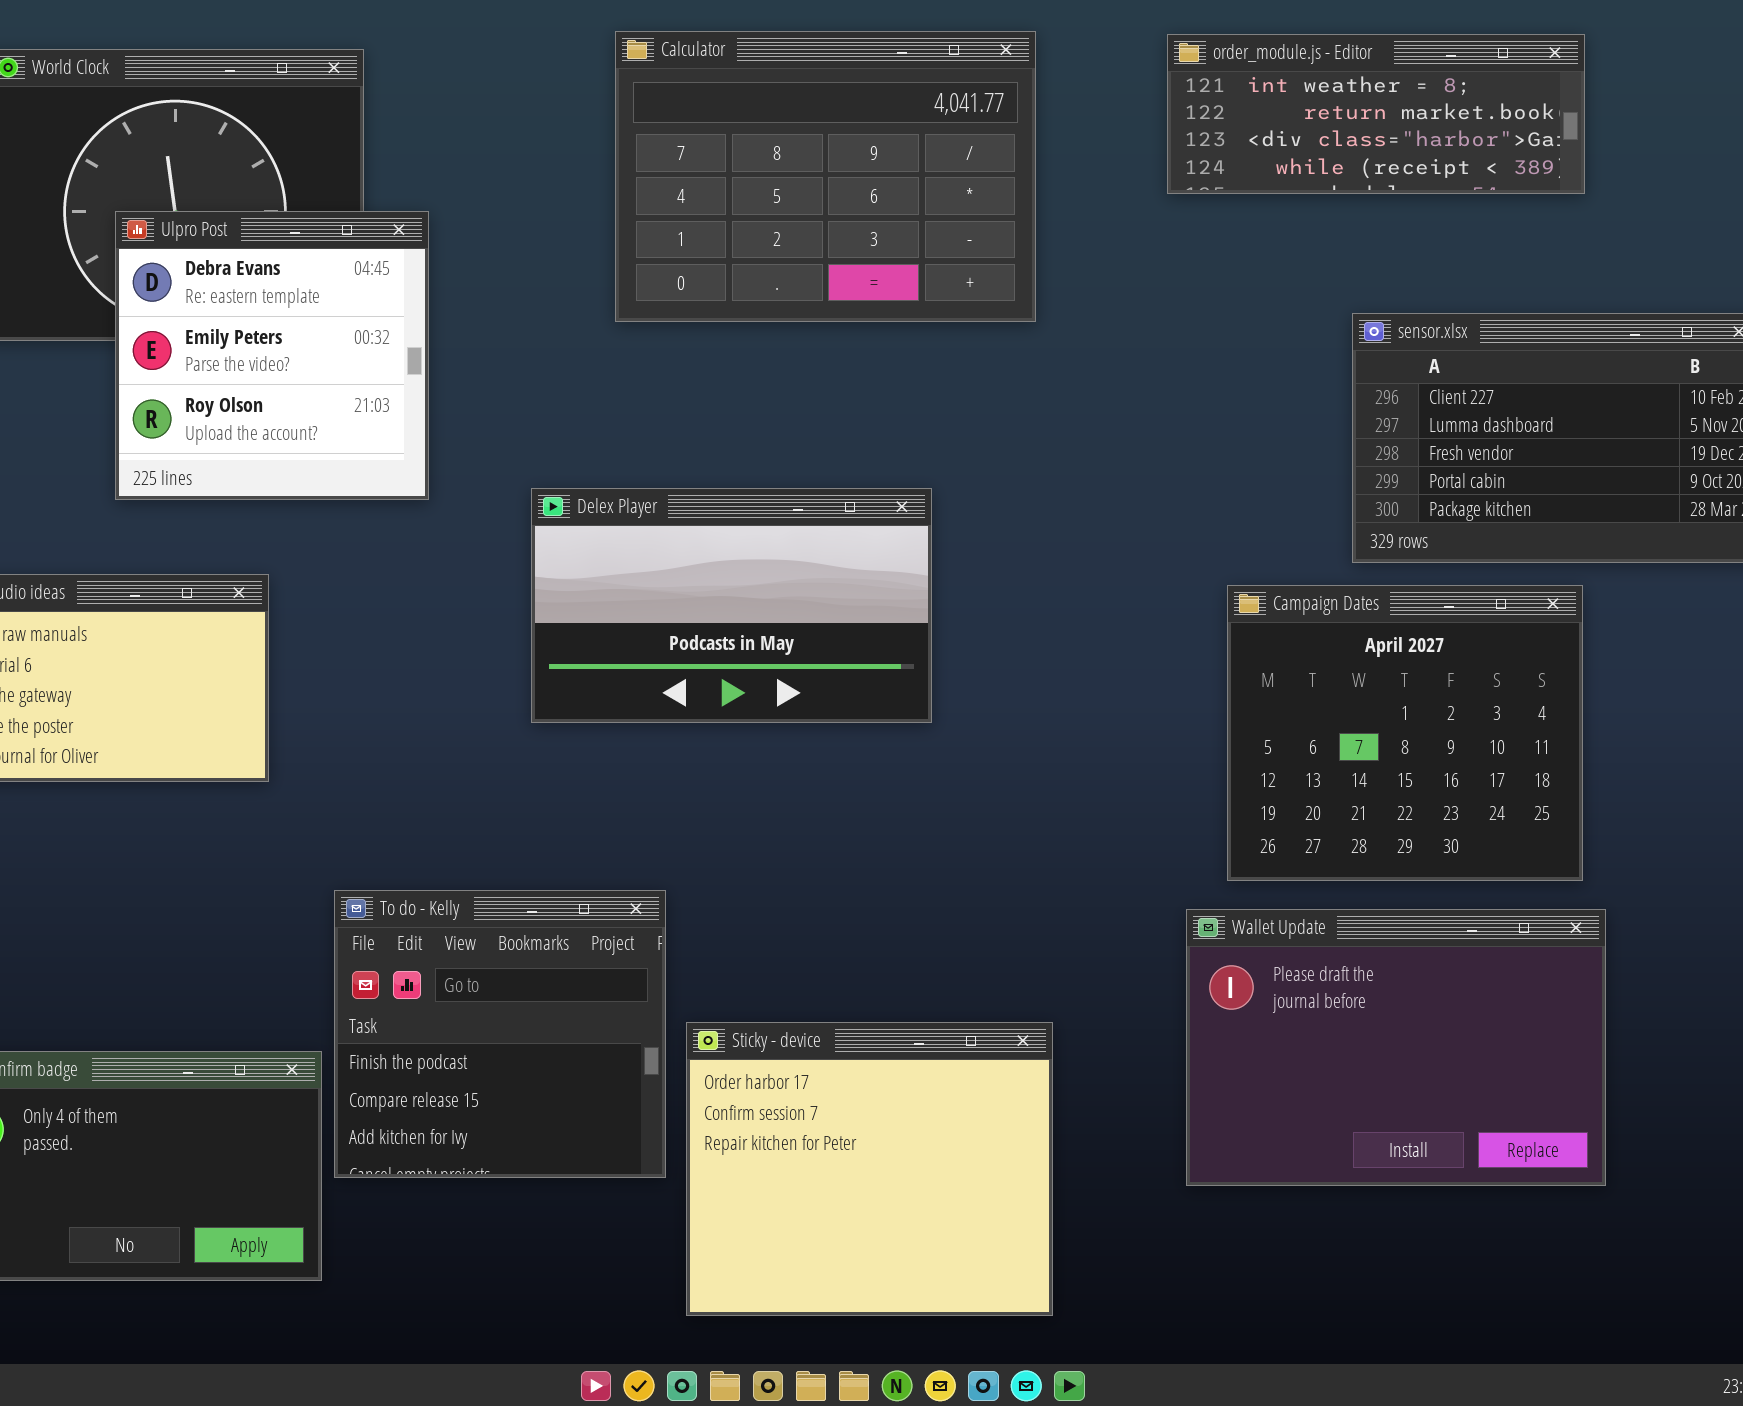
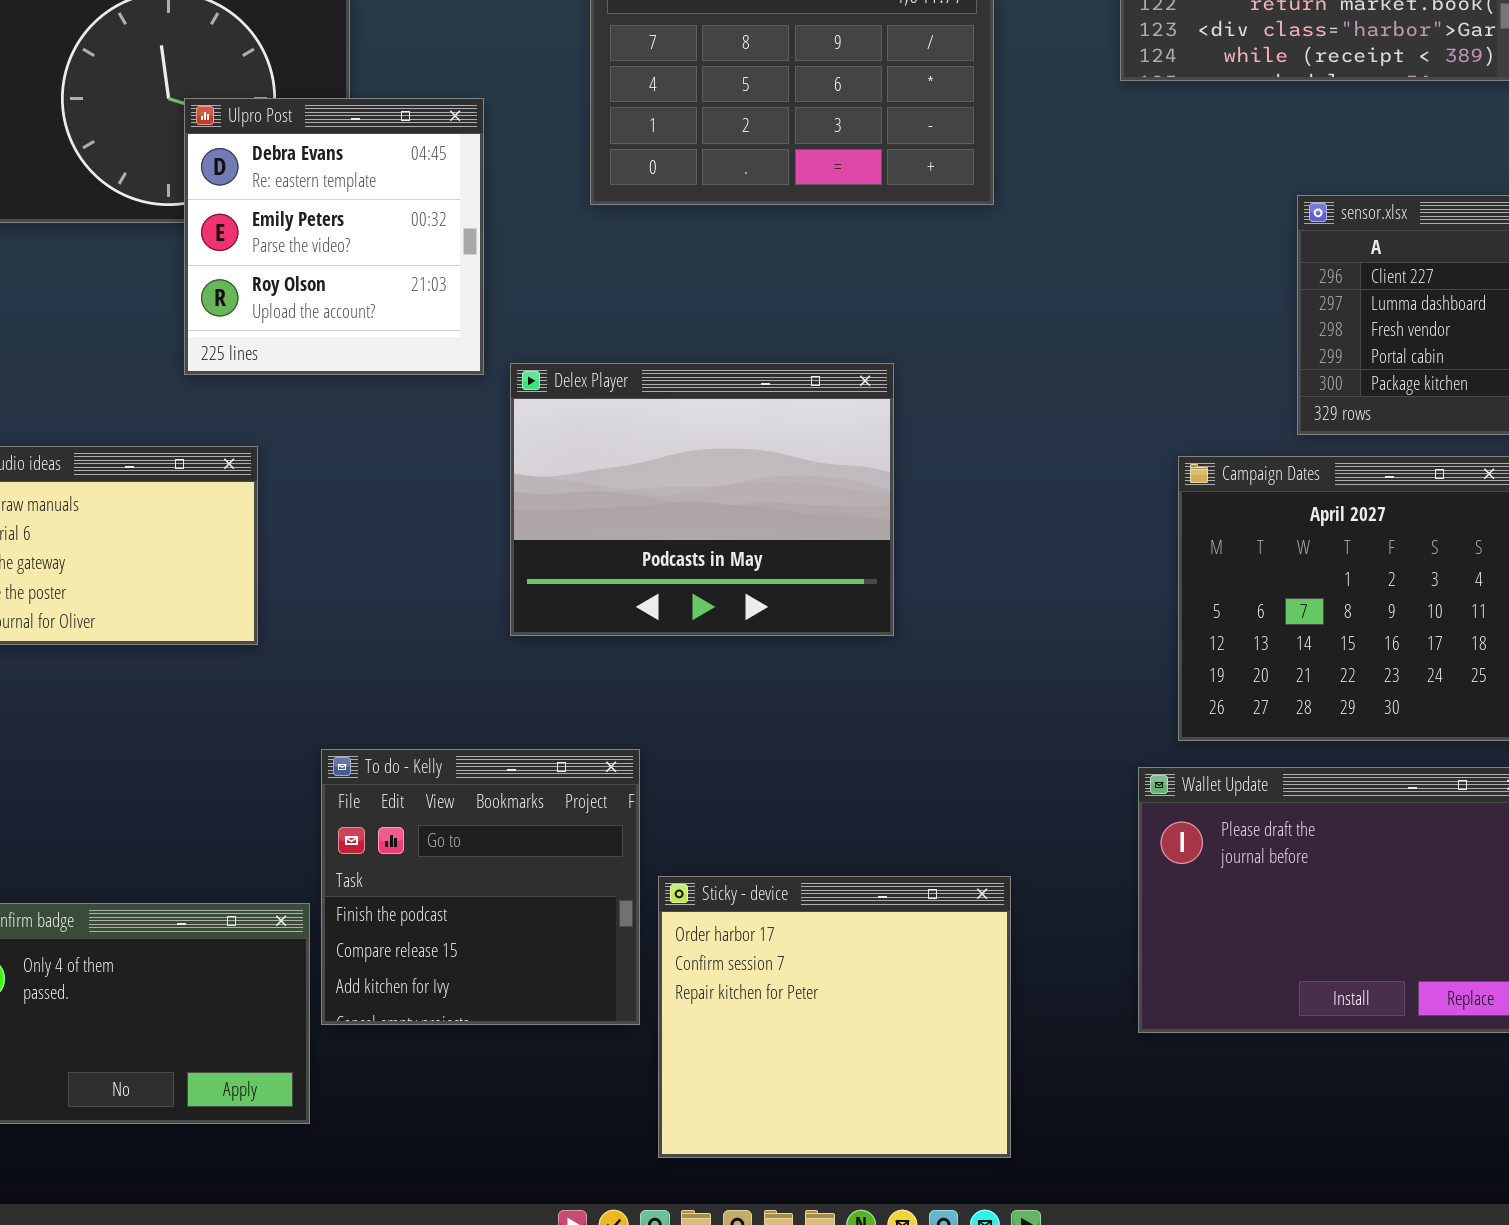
Ulpro Post: [115,211,429,500] -> [184,98,484,375], moved
Delex Player: [531,488,932,723] -> [510,363,894,636], resized

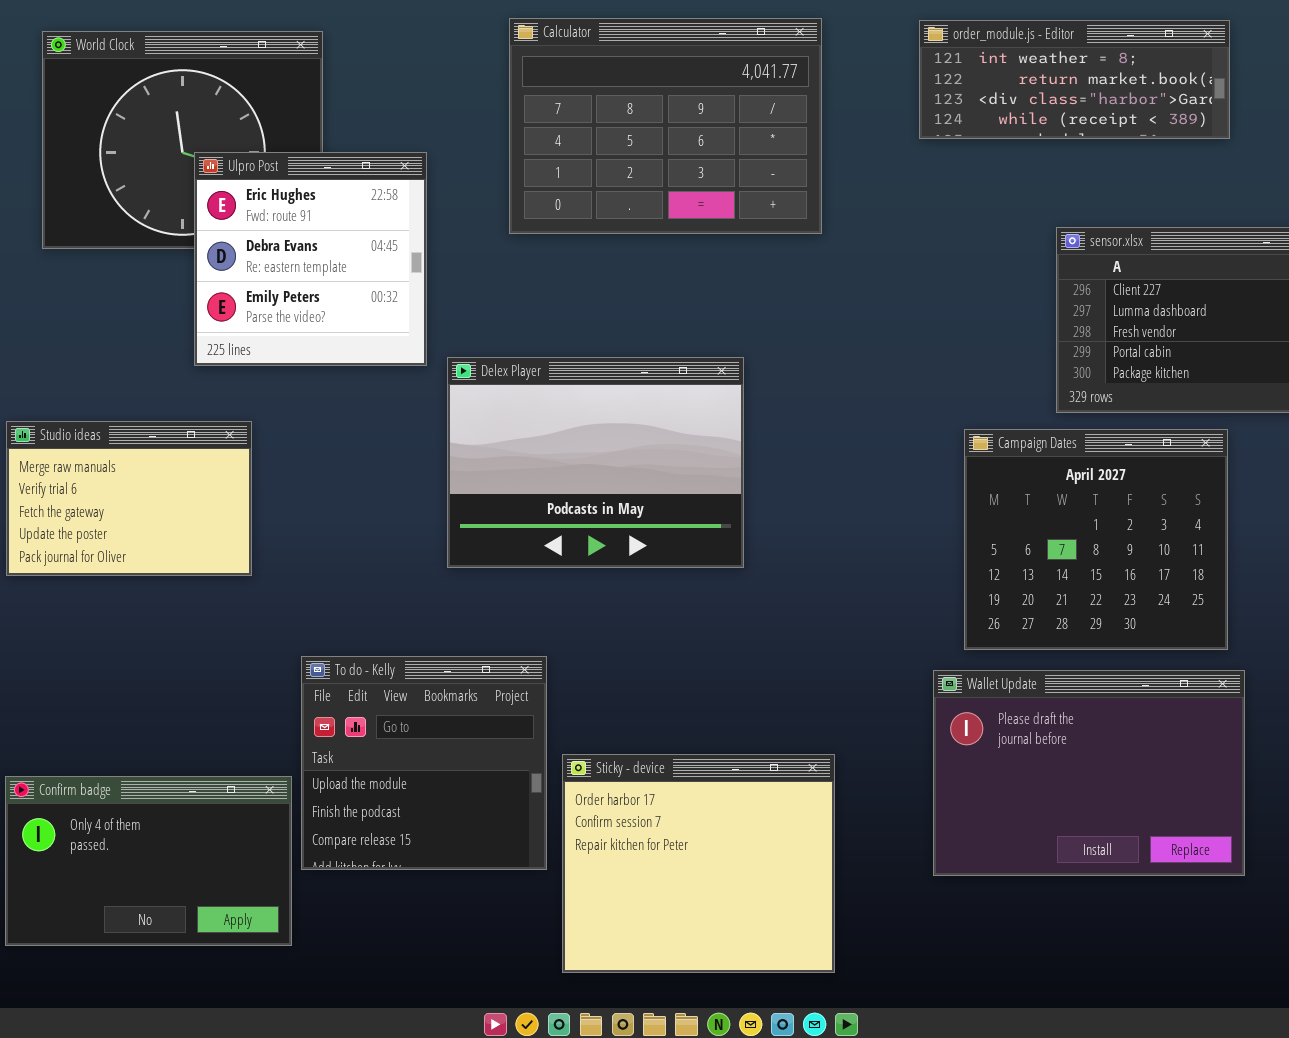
Ulpro Post: [184,98,484,375] -> [194,152,427,366], scrolled up 1 row
To do - Kelly: [321,749,640,1025] -> [301,656,547,870], scrolled up 1 row

